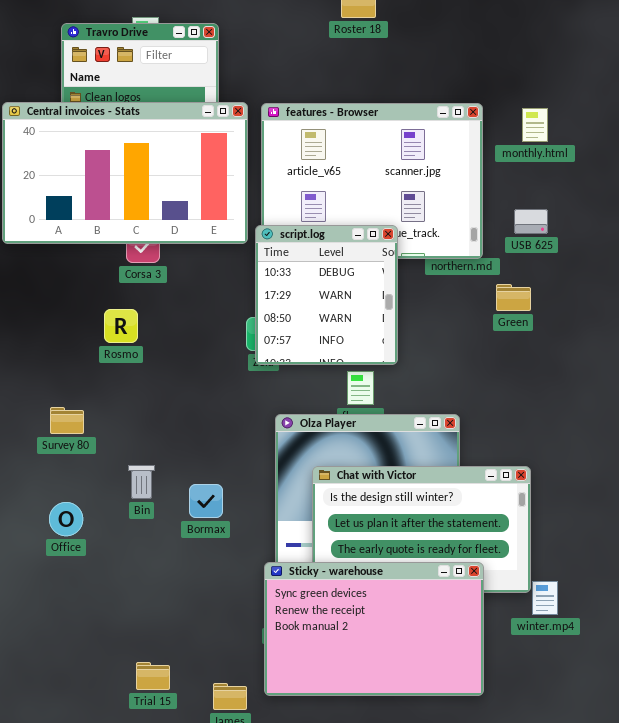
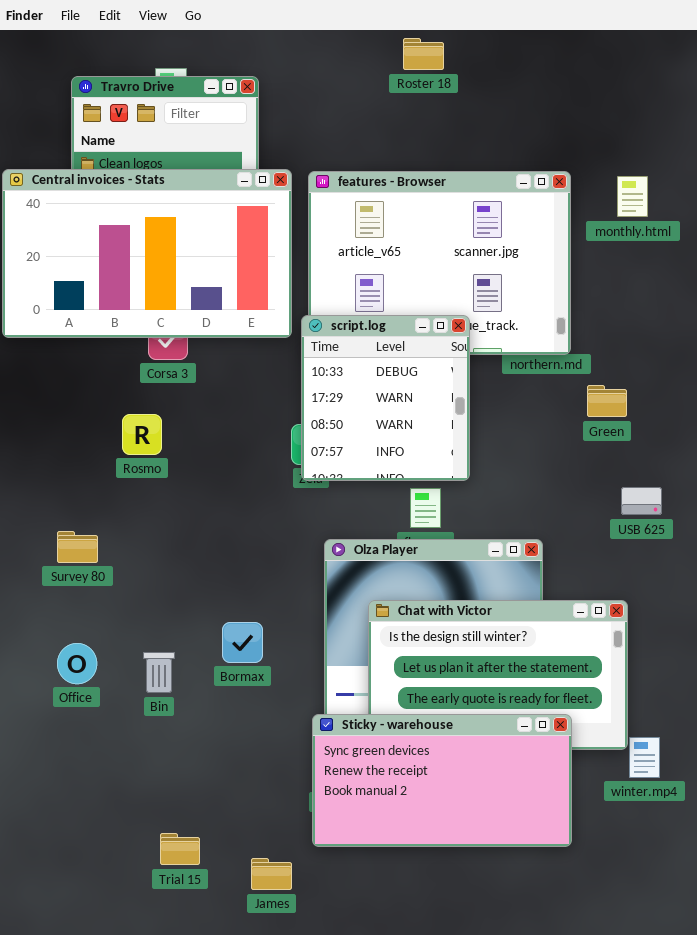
USB 625: [514,209,548,234] -> [621,487,662,515], moved
Bin: [128,465,155,499] -> [143,652,175,693], moved
Sticky - warehouse: [264,562,484,696] -> [312,714,572,847], resized

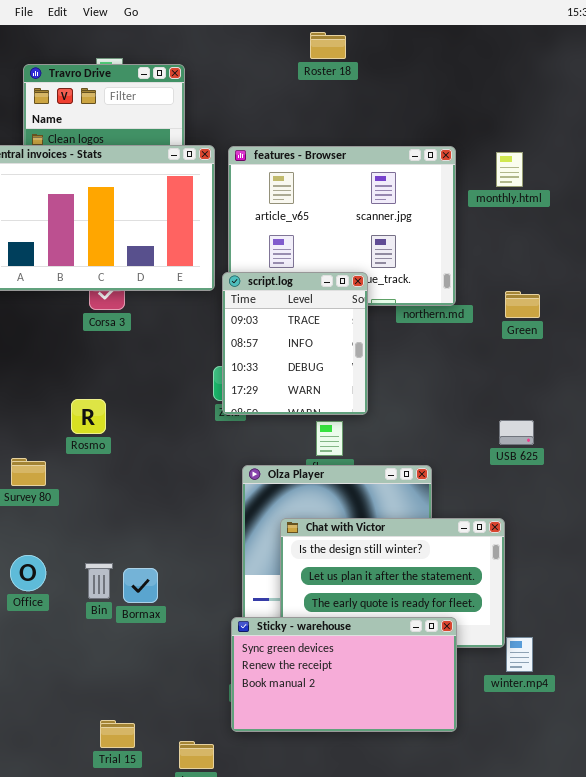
script.log: [301,315,470,481] -> [222,272,368,415], scrolled up 2 rows
Green: [587,385,627,417] -> [505,291,540,318], moved
Rosmo: [122,414,162,455] -> [71,399,106,434], moved
Bormax: [222,622,263,663] -> [123,568,158,603], moved

